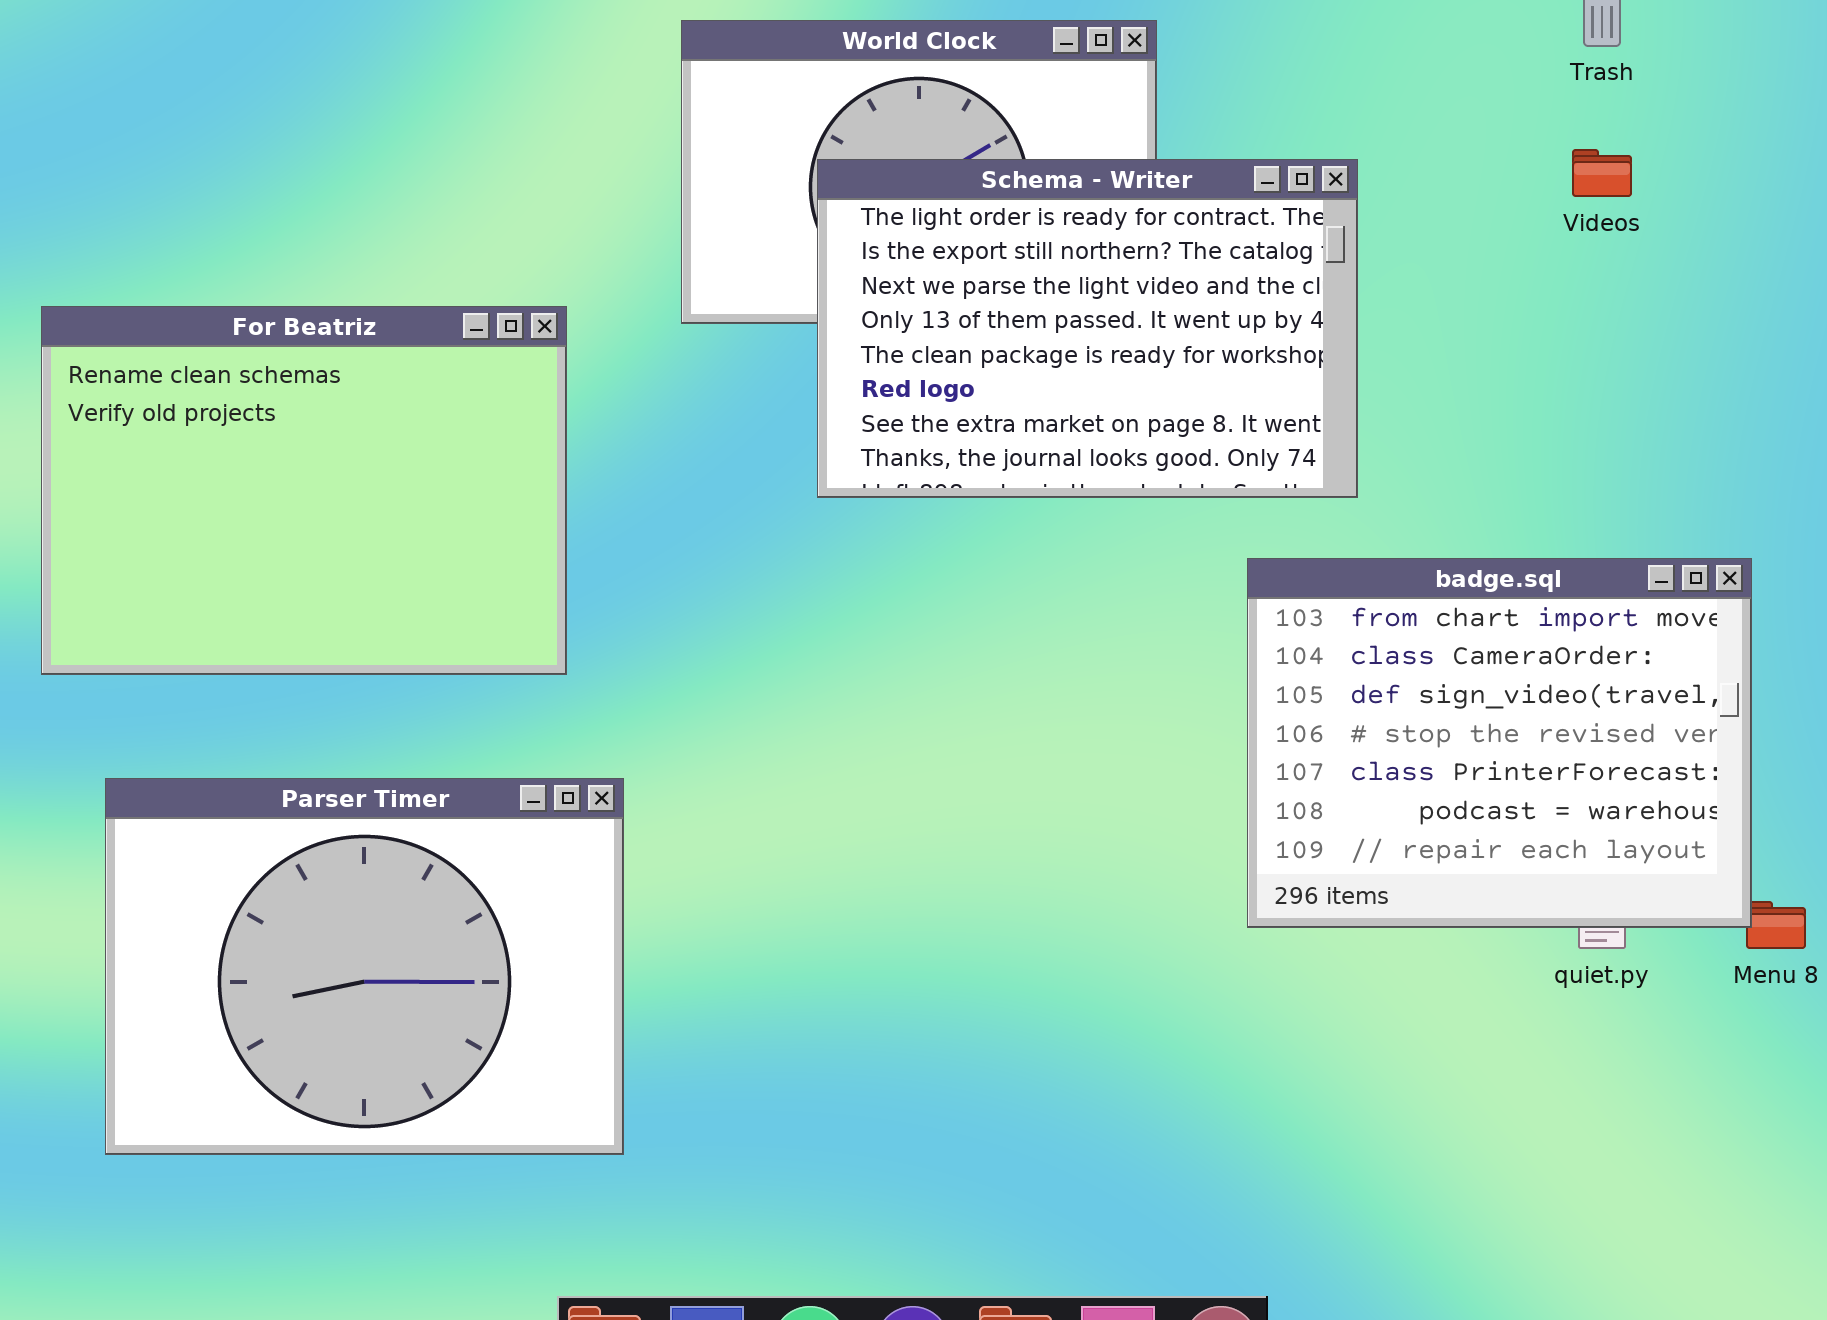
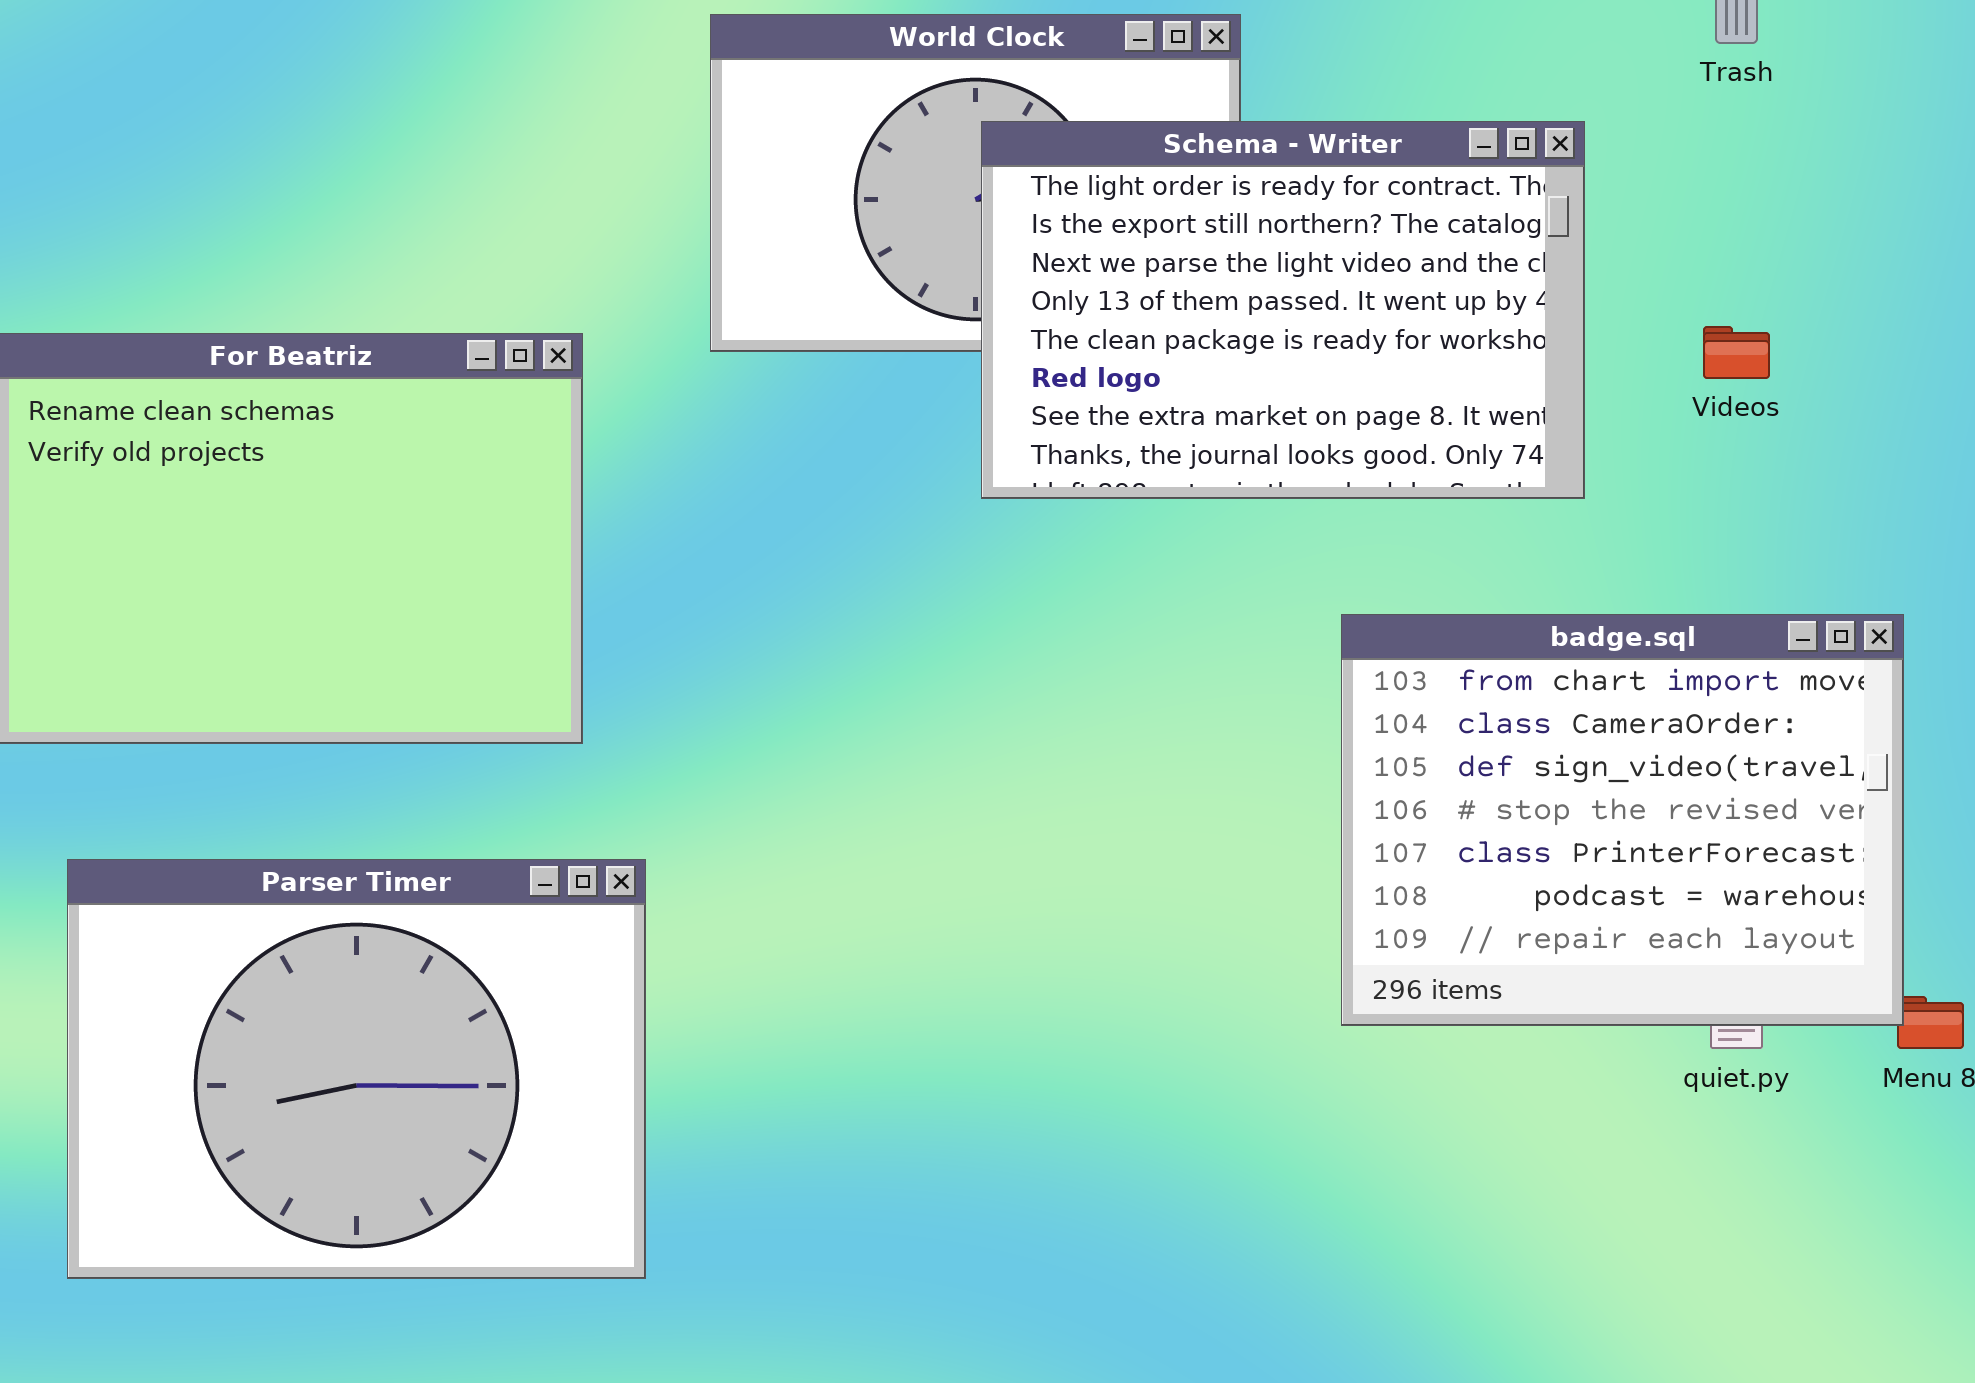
Videos: [1572,149,1632,197] -> [1703,326,1770,379], moved
Schema - Writer: [817,159,1358,498] -> [981,121,1585,499], moved

